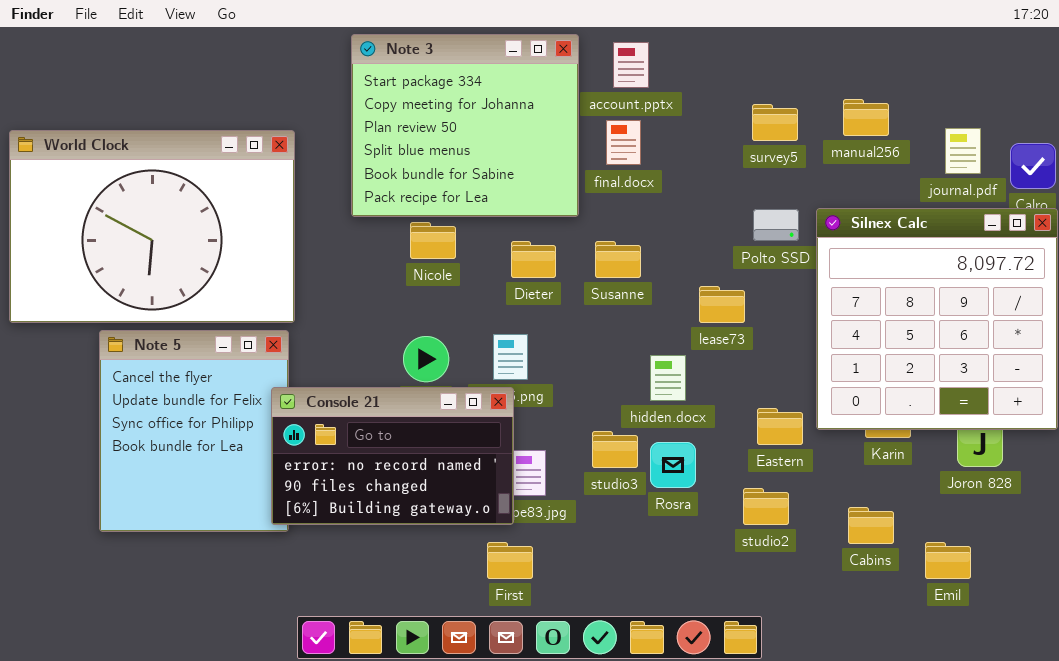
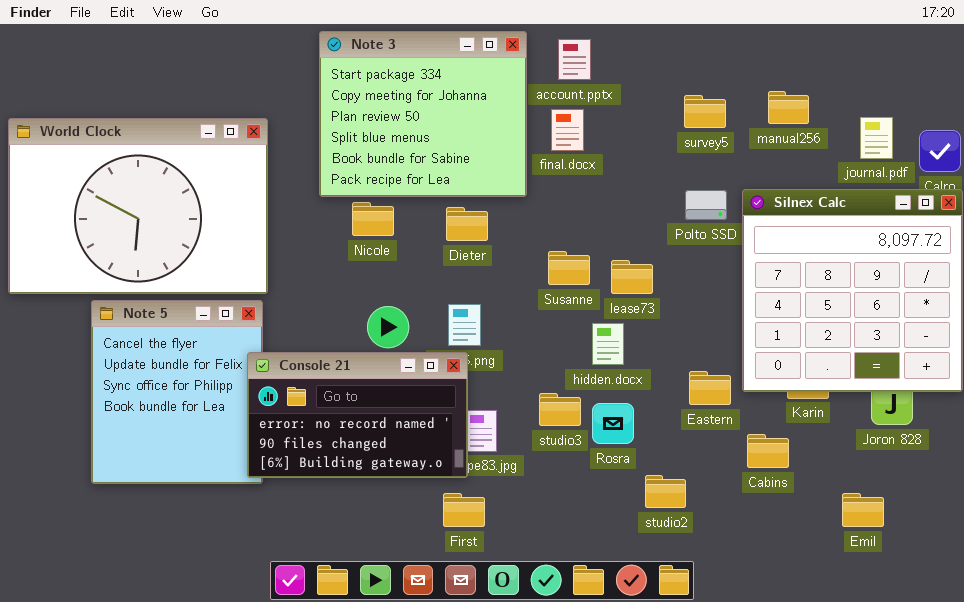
Nicole: [410,222,456,259] -> [352,202,394,236], moved
Dieter: [511,241,556,278] -> [446,207,488,241], moved
Susanne: [595,241,641,278] -> [548,251,590,285], moved
lease73: [699,286,745,323] -> [611,260,653,294], moved
studio2: [743,488,789,525] -> [645,475,686,508], moved
Cabins: [848,507,894,544] -> [747,434,789,468], moved

